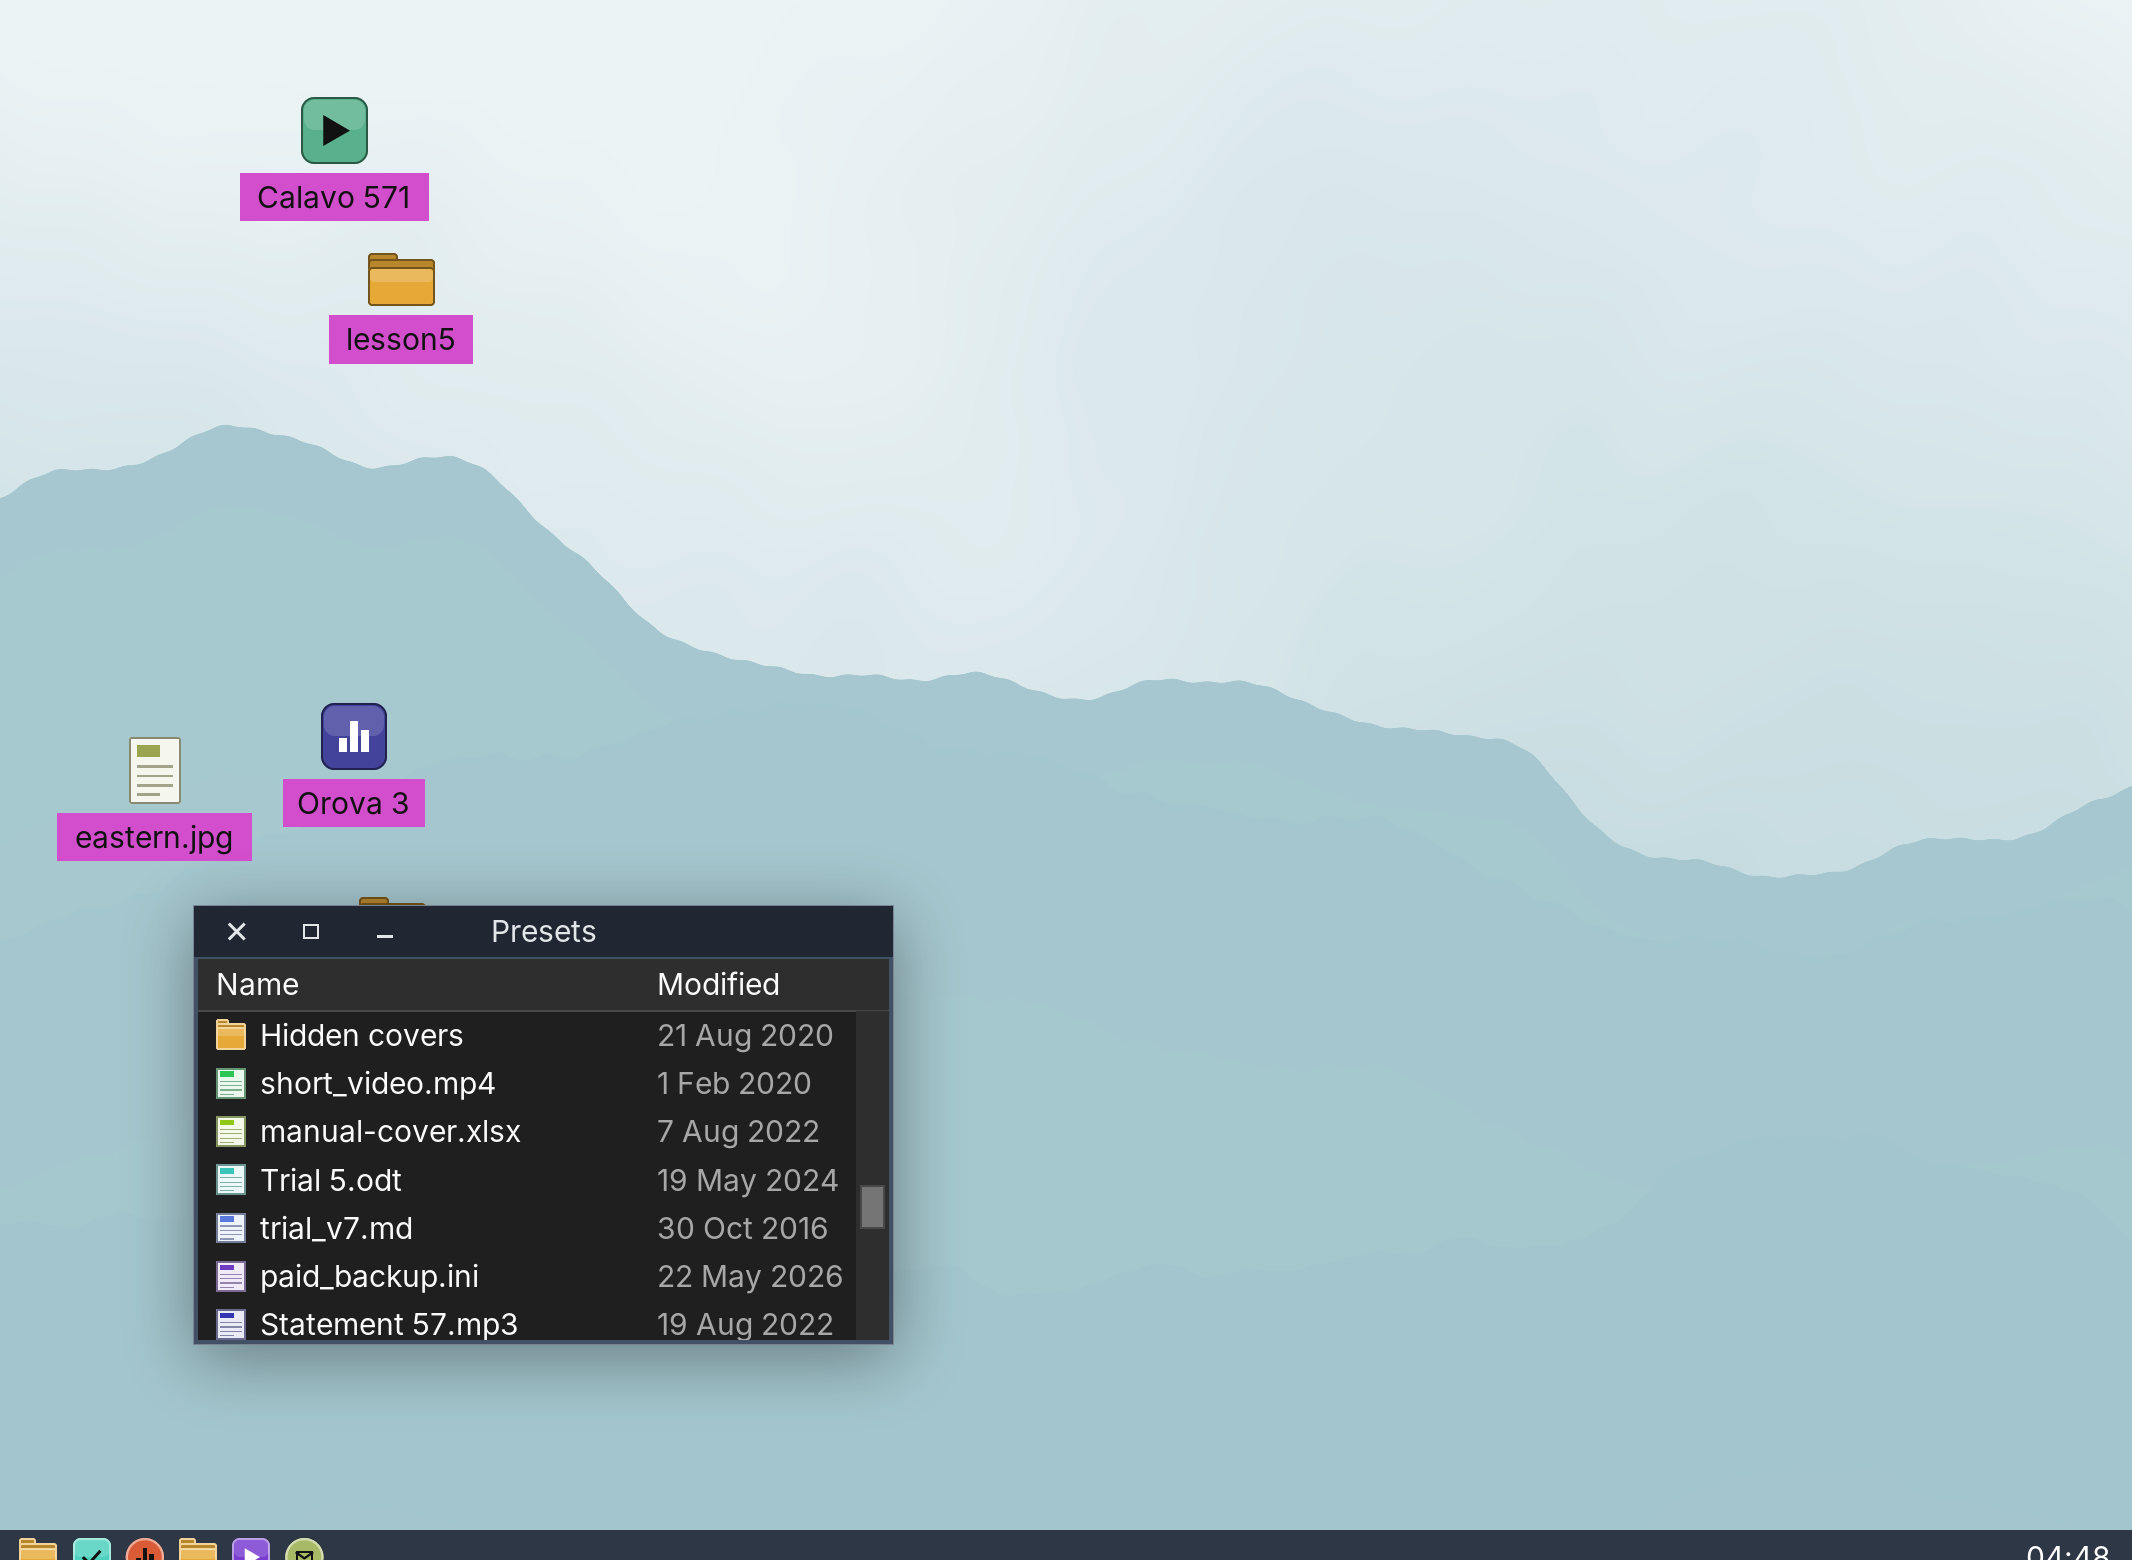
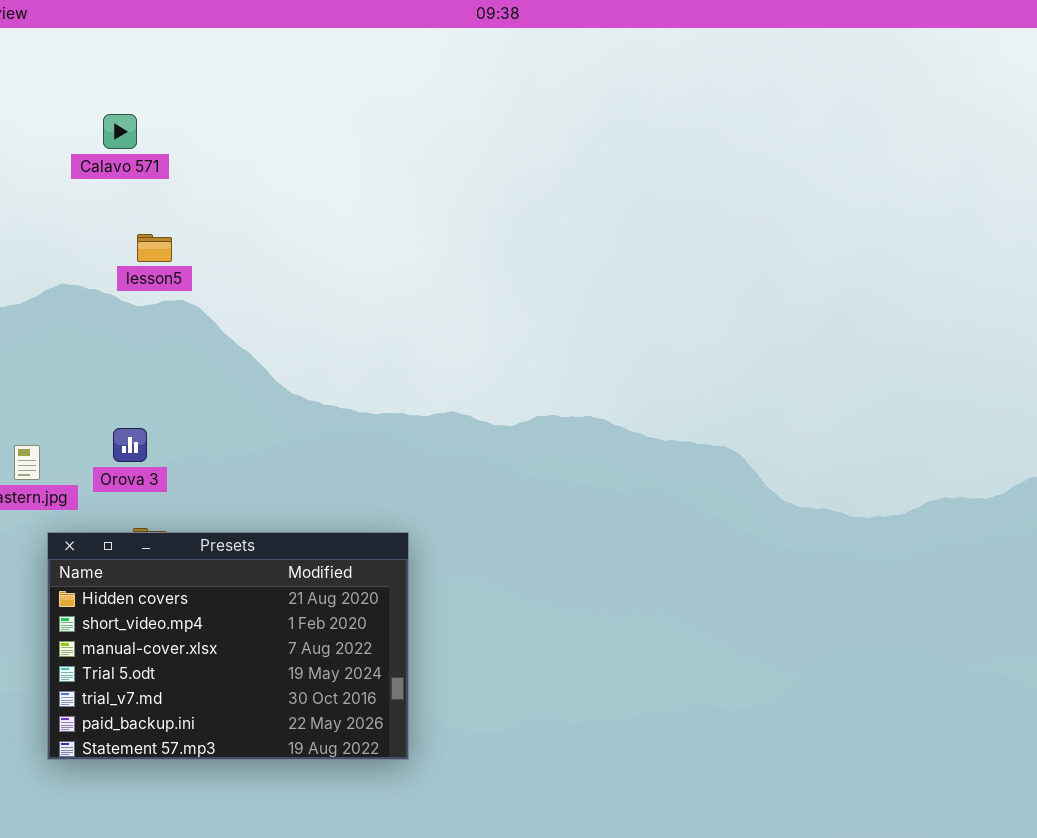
lesson5: [368,253,435,306] -> [137,234,172,262], moved

